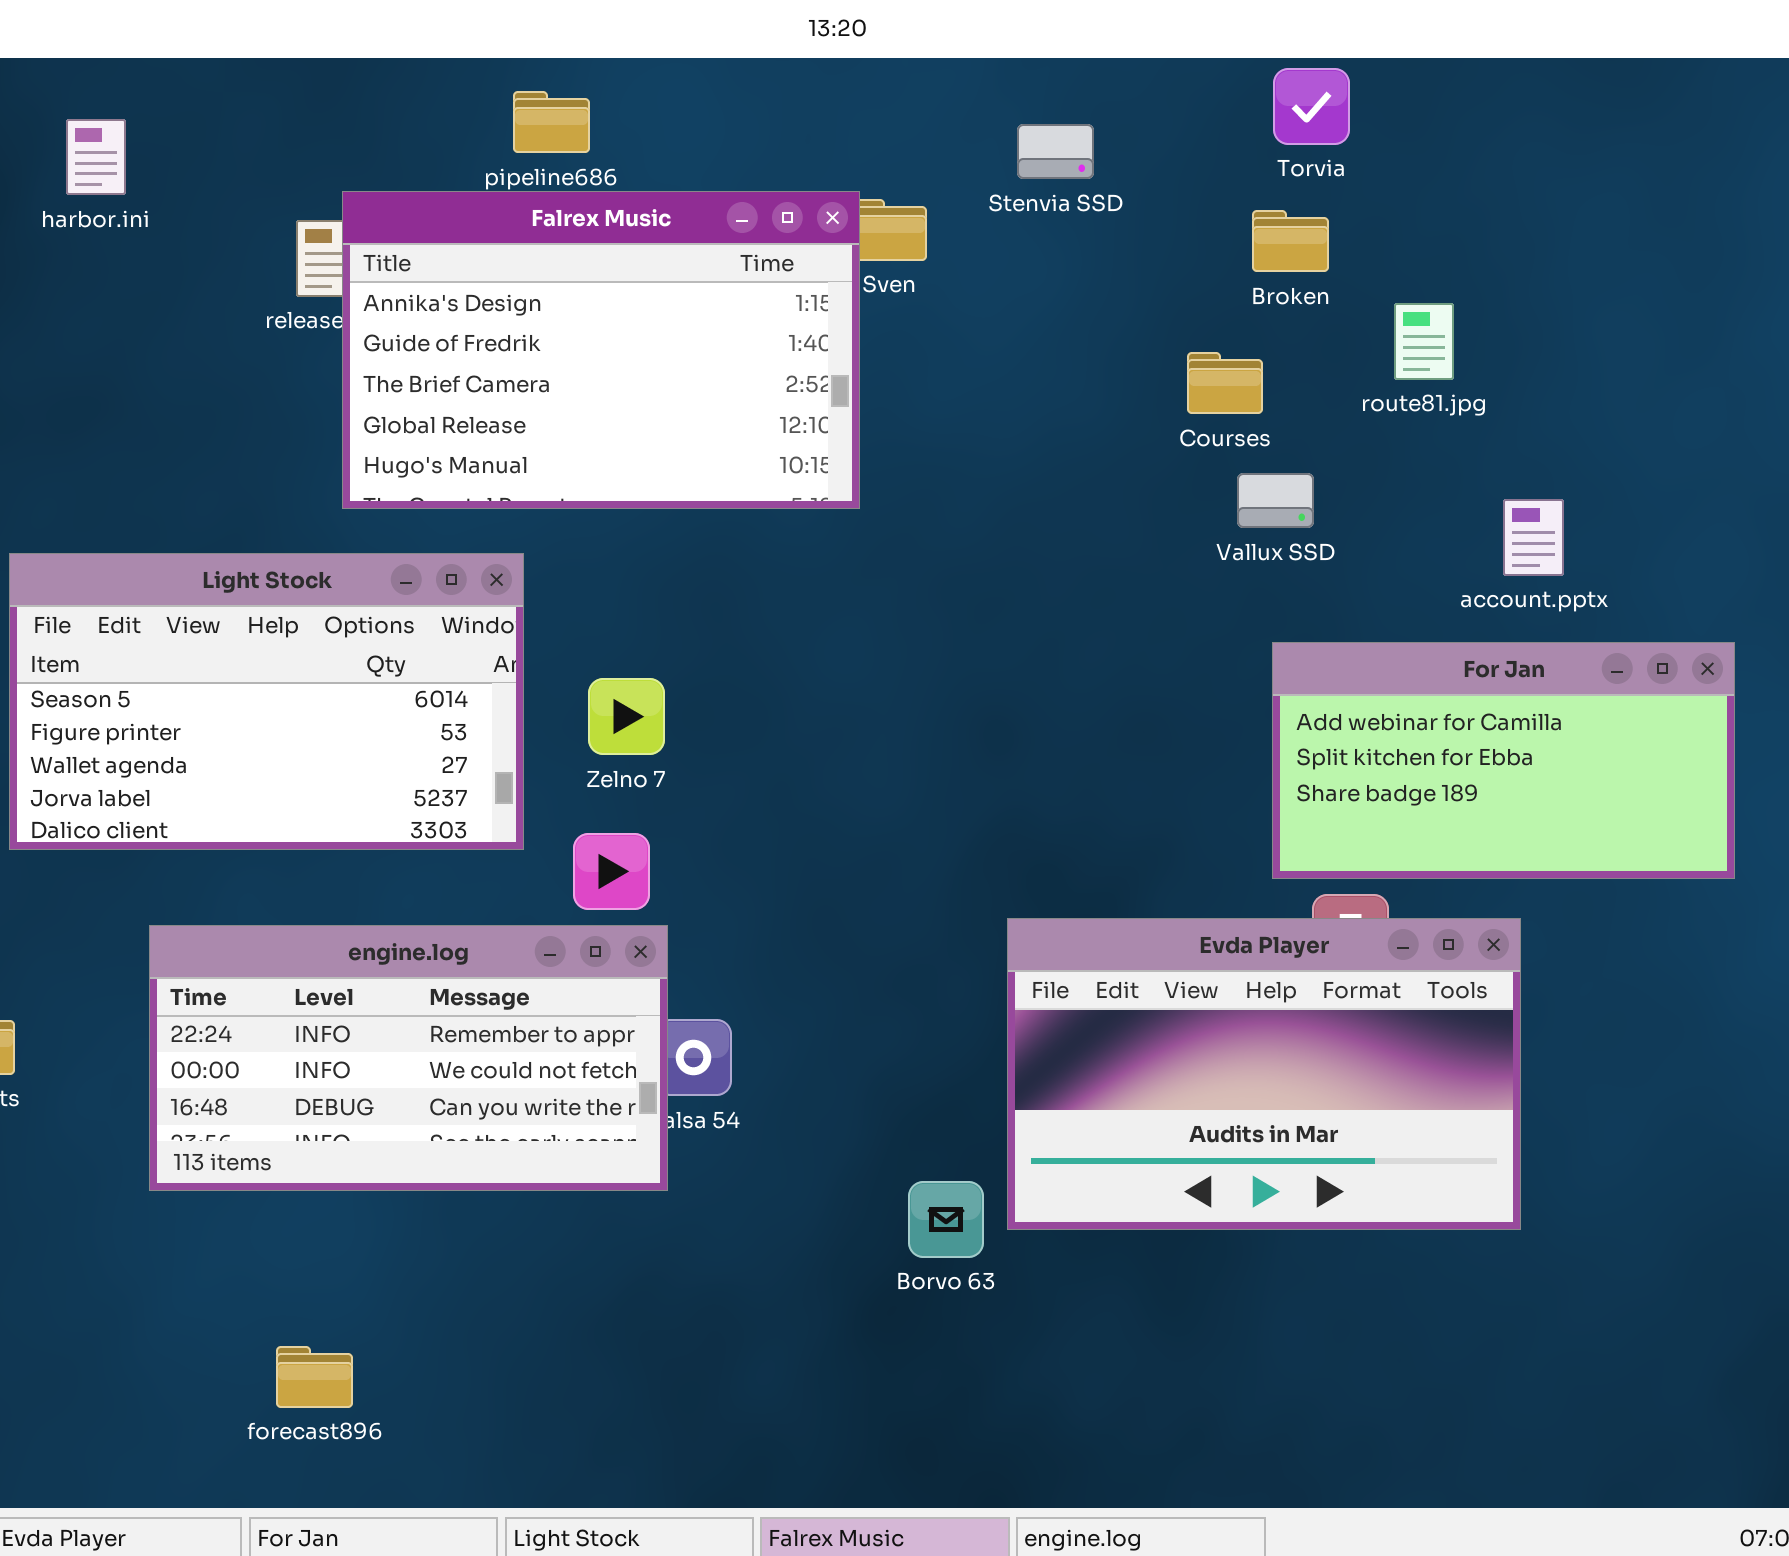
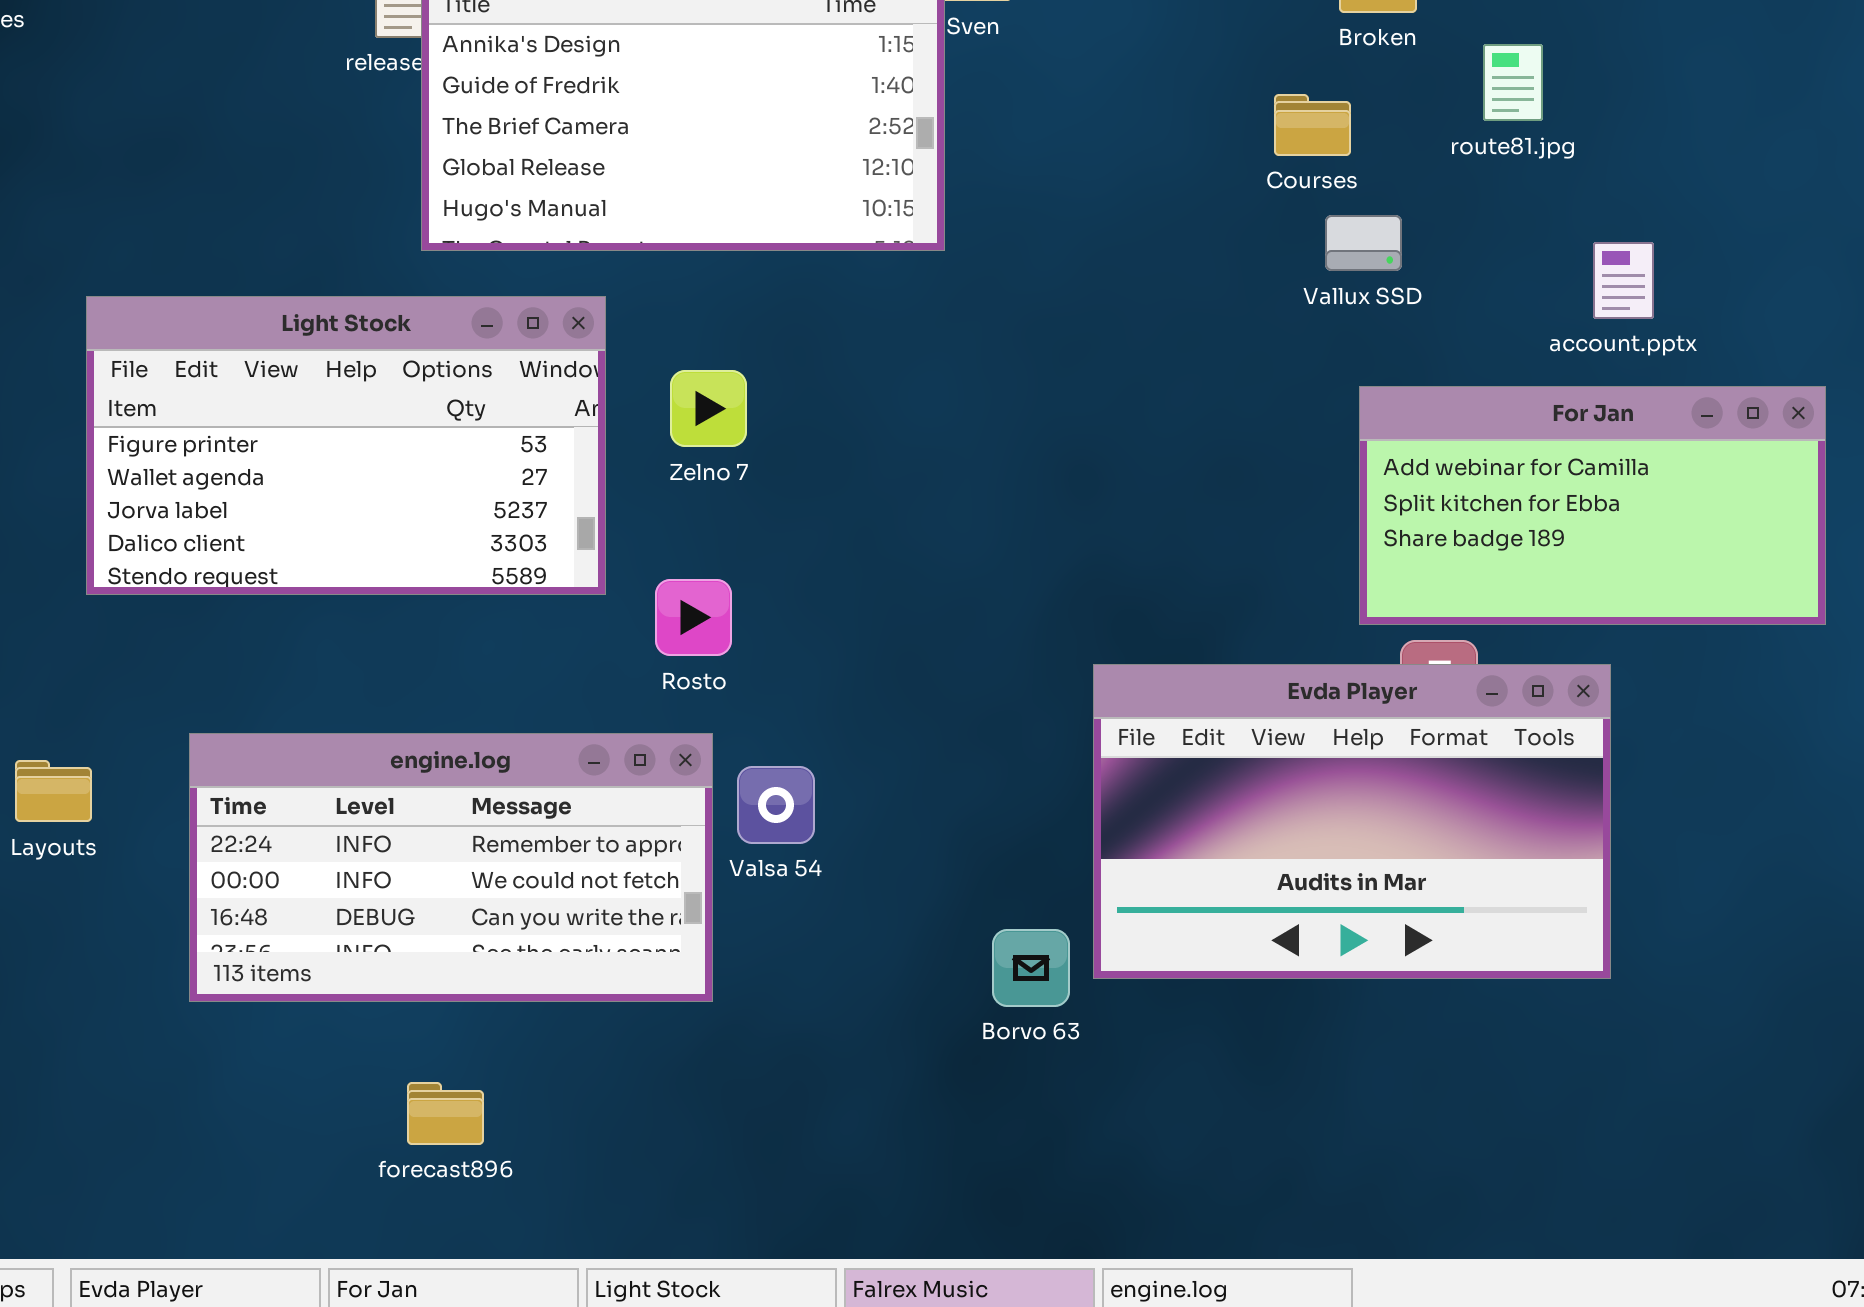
Light Stock: [9,553,524,850] -> [86,296,606,595], scrolled down 1 row
Zelno 7: [588,678,665,755] -> [670,370,747,447], moved
engine.log: [149,925,668,1191] -> [189,733,713,1002], moved
forecast896: [276,1346,353,1408] -> [407,1082,484,1145], moved

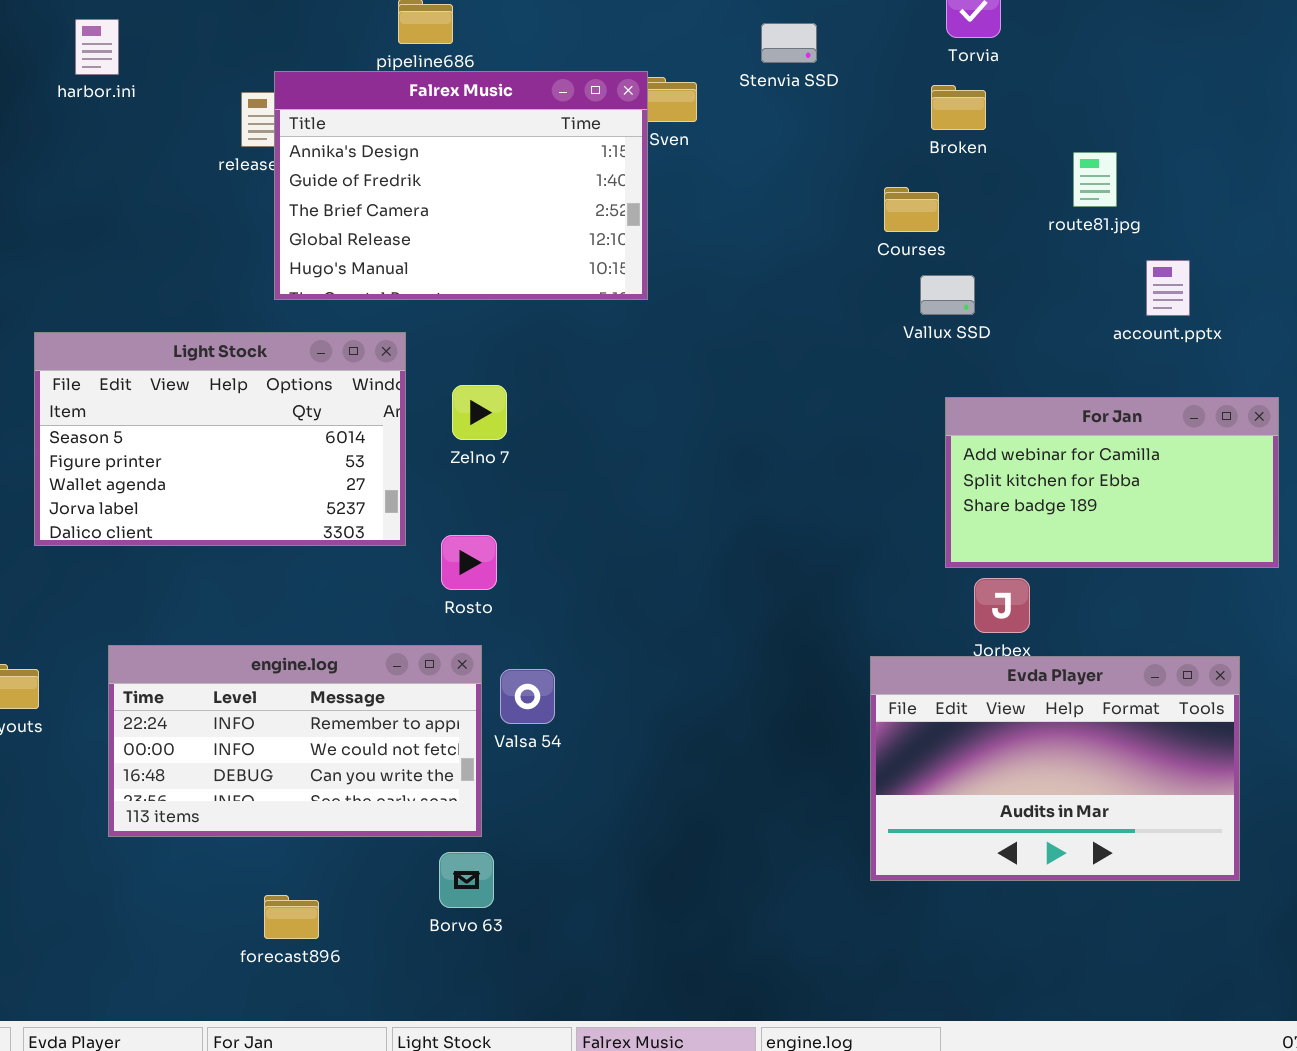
route81.jpg: [1483,44,1543,121] -> [1073,152,1117,207], moved
account.pptx: [1593,242,1654,319] -> [1146,260,1190,316], moved
Light Stock: [86,296,606,595] -> [34,332,406,546], scrolled up 1 row
Evda Player: [1093,664,1611,979] -> [870,656,1240,881], moved
Borvo 63: [992,929,1070,1007] -> [439,852,494,908], moved

